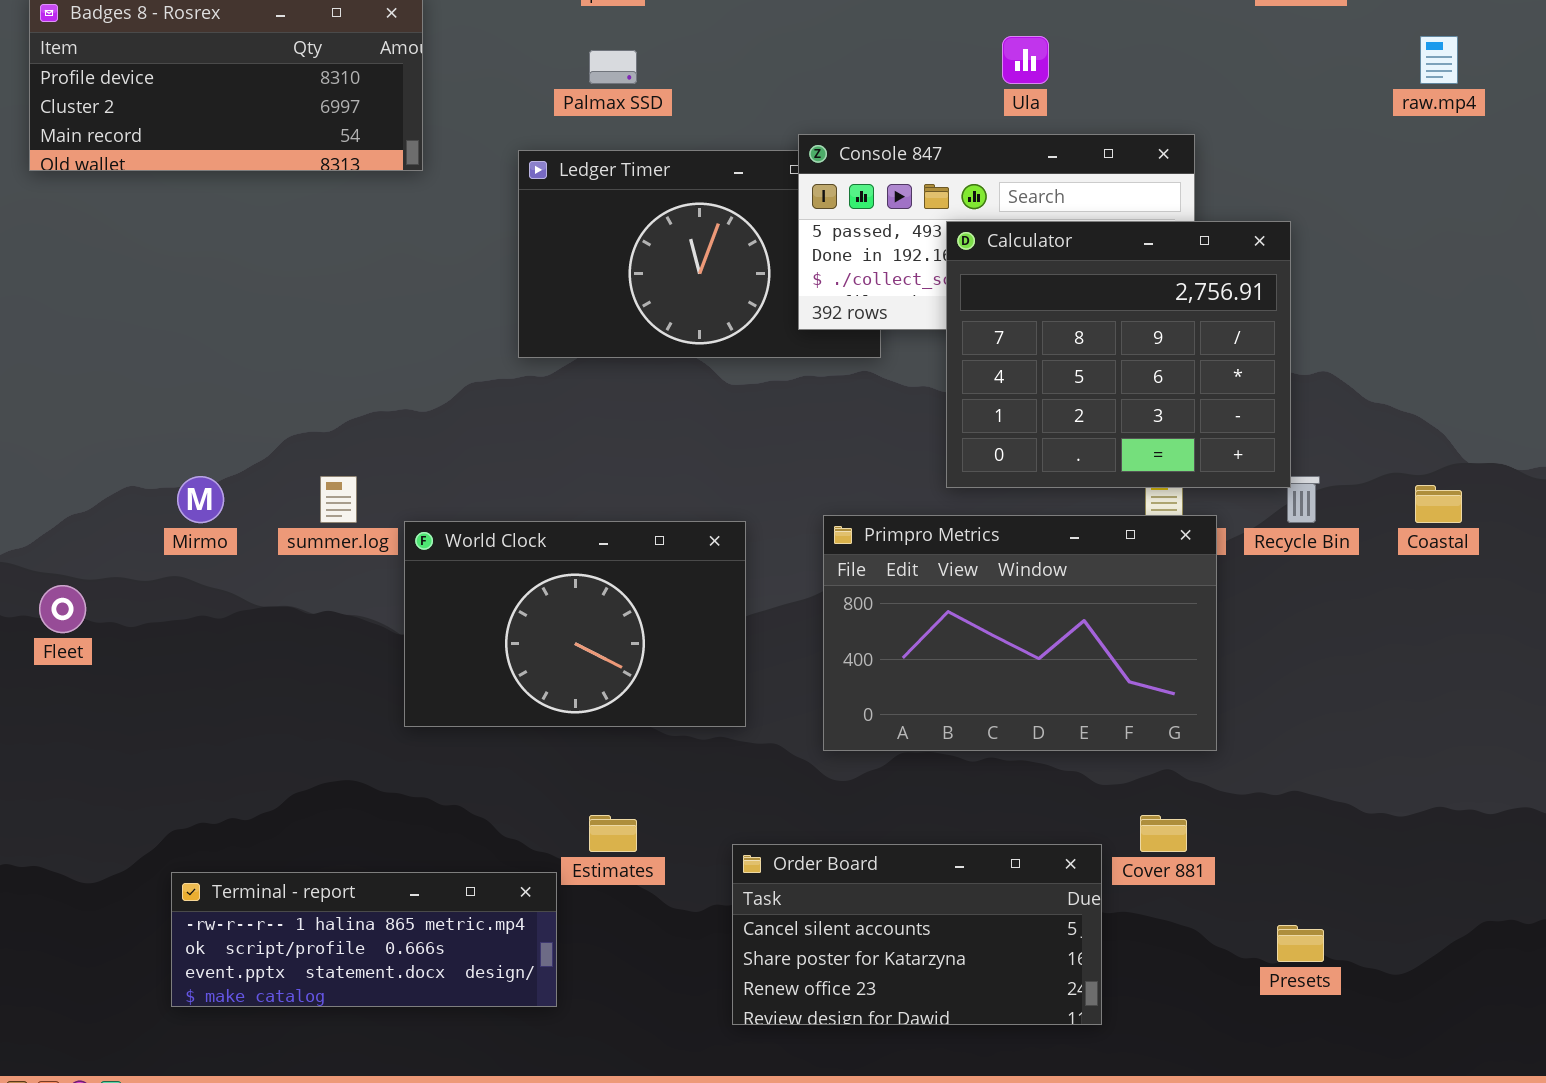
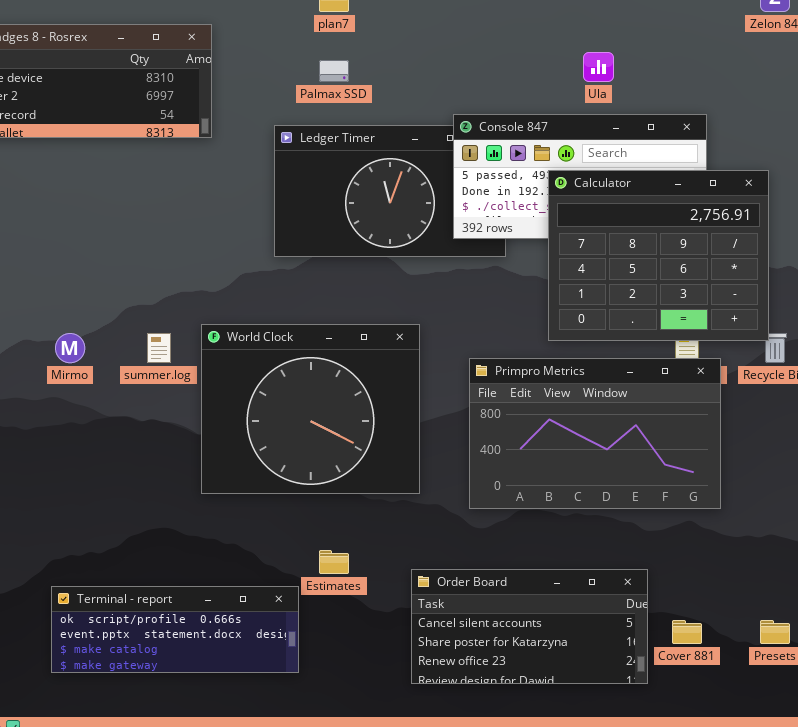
World Clock: [404,521,746,727] -> [201,324,420,494], resized
Cover 881: [1140,815,1187,852] -> [672,620,702,644], moved
Terminal - report: [171,872,557,1007] -> [51,586,299,673], scrolled down 1 row

